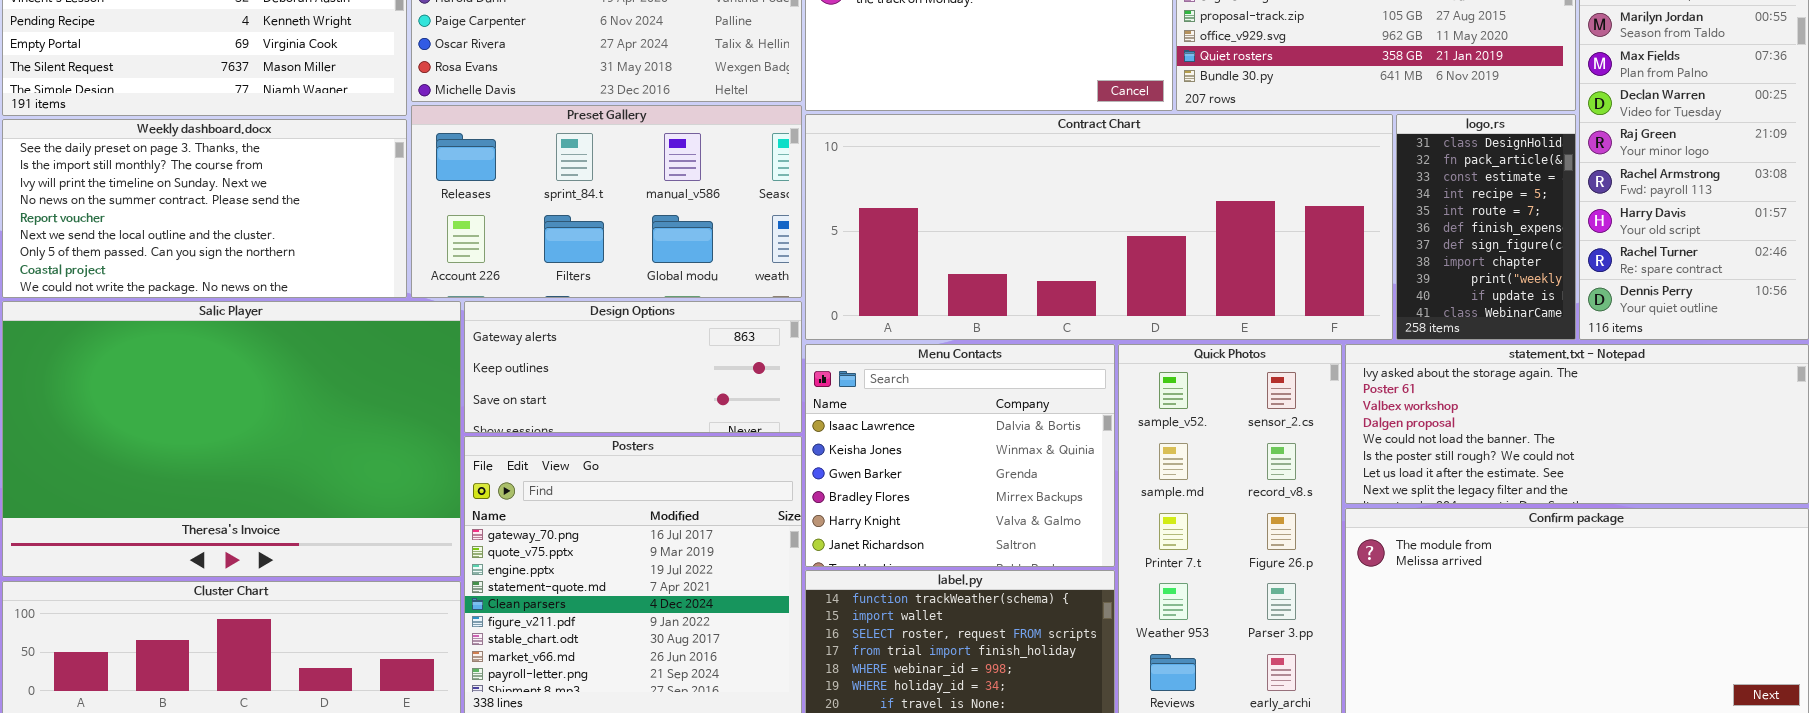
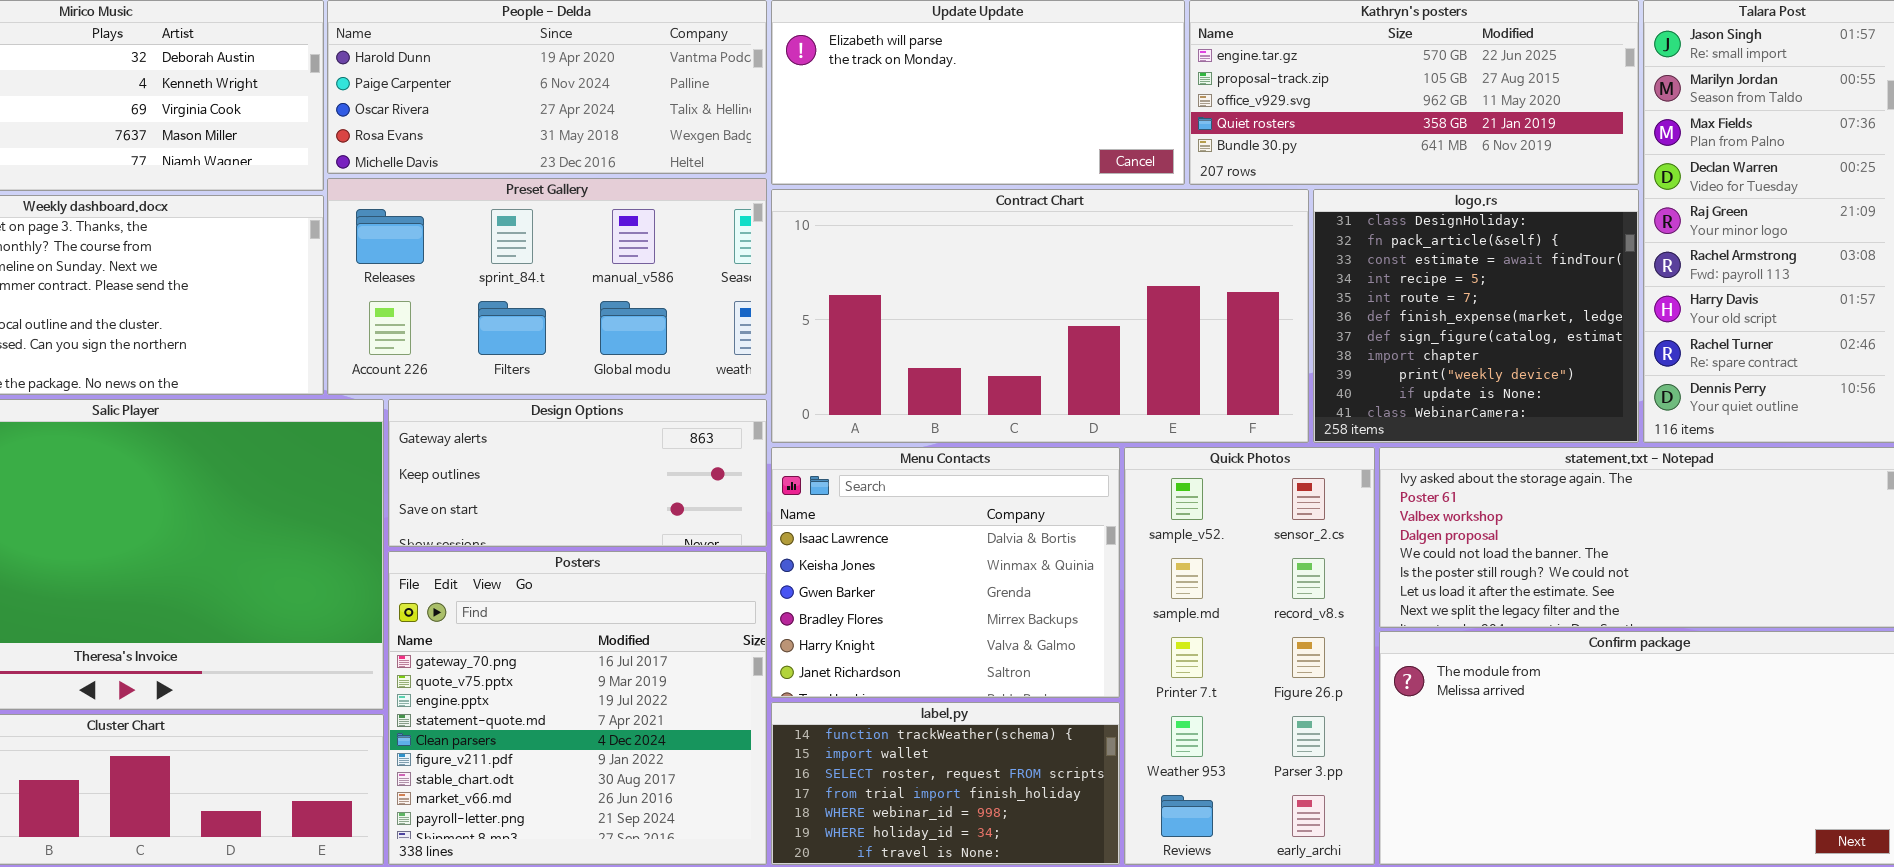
Contract Chart: [805,114,1393,340] -> [771,189,1309,443], resized
logo.rs: [1396,114,1576,340] -> [1313,189,1639,443], resized

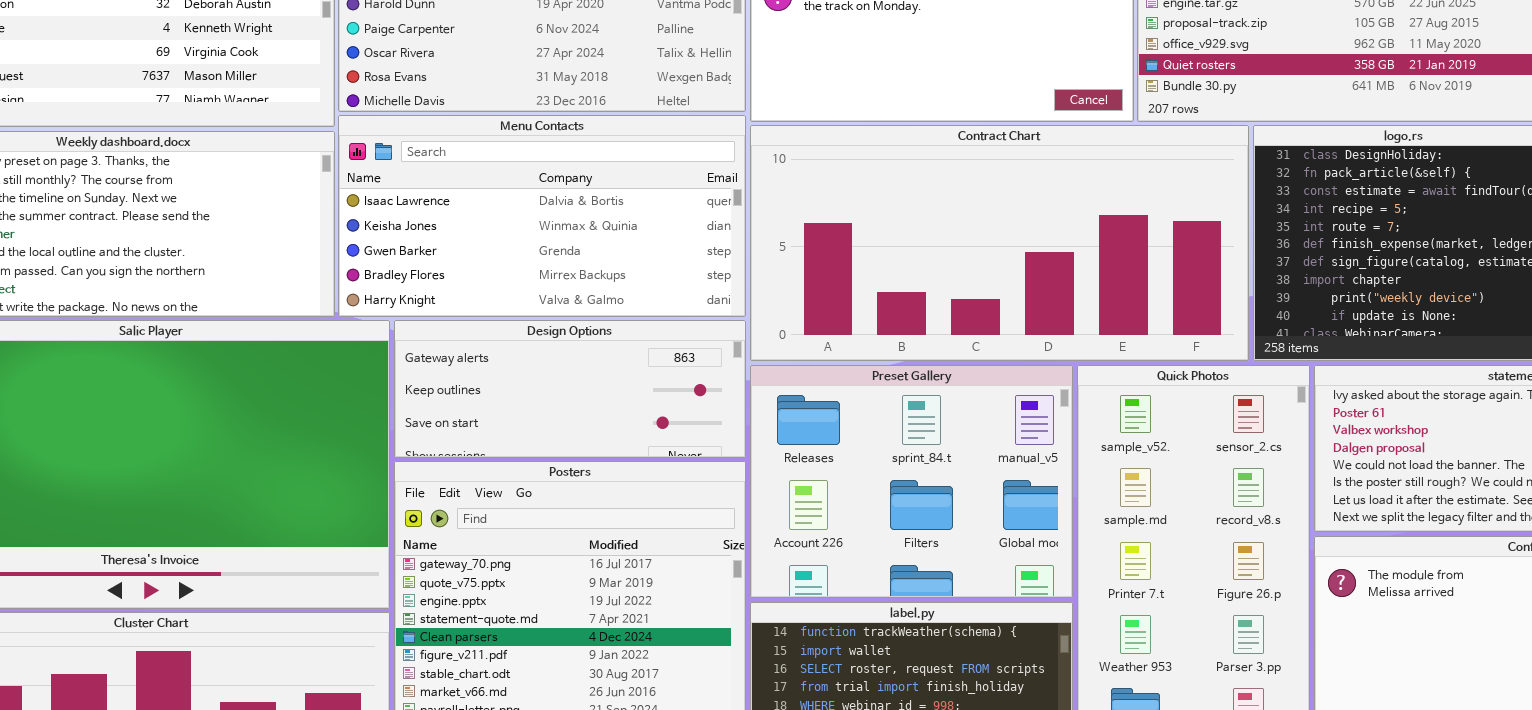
Preset Gallery: [327,178,767,395] -> [750,365,1073,598], moved, resized
Menu Contacts: [771,447,1120,698] -> [338,115,746,317], moved, resized

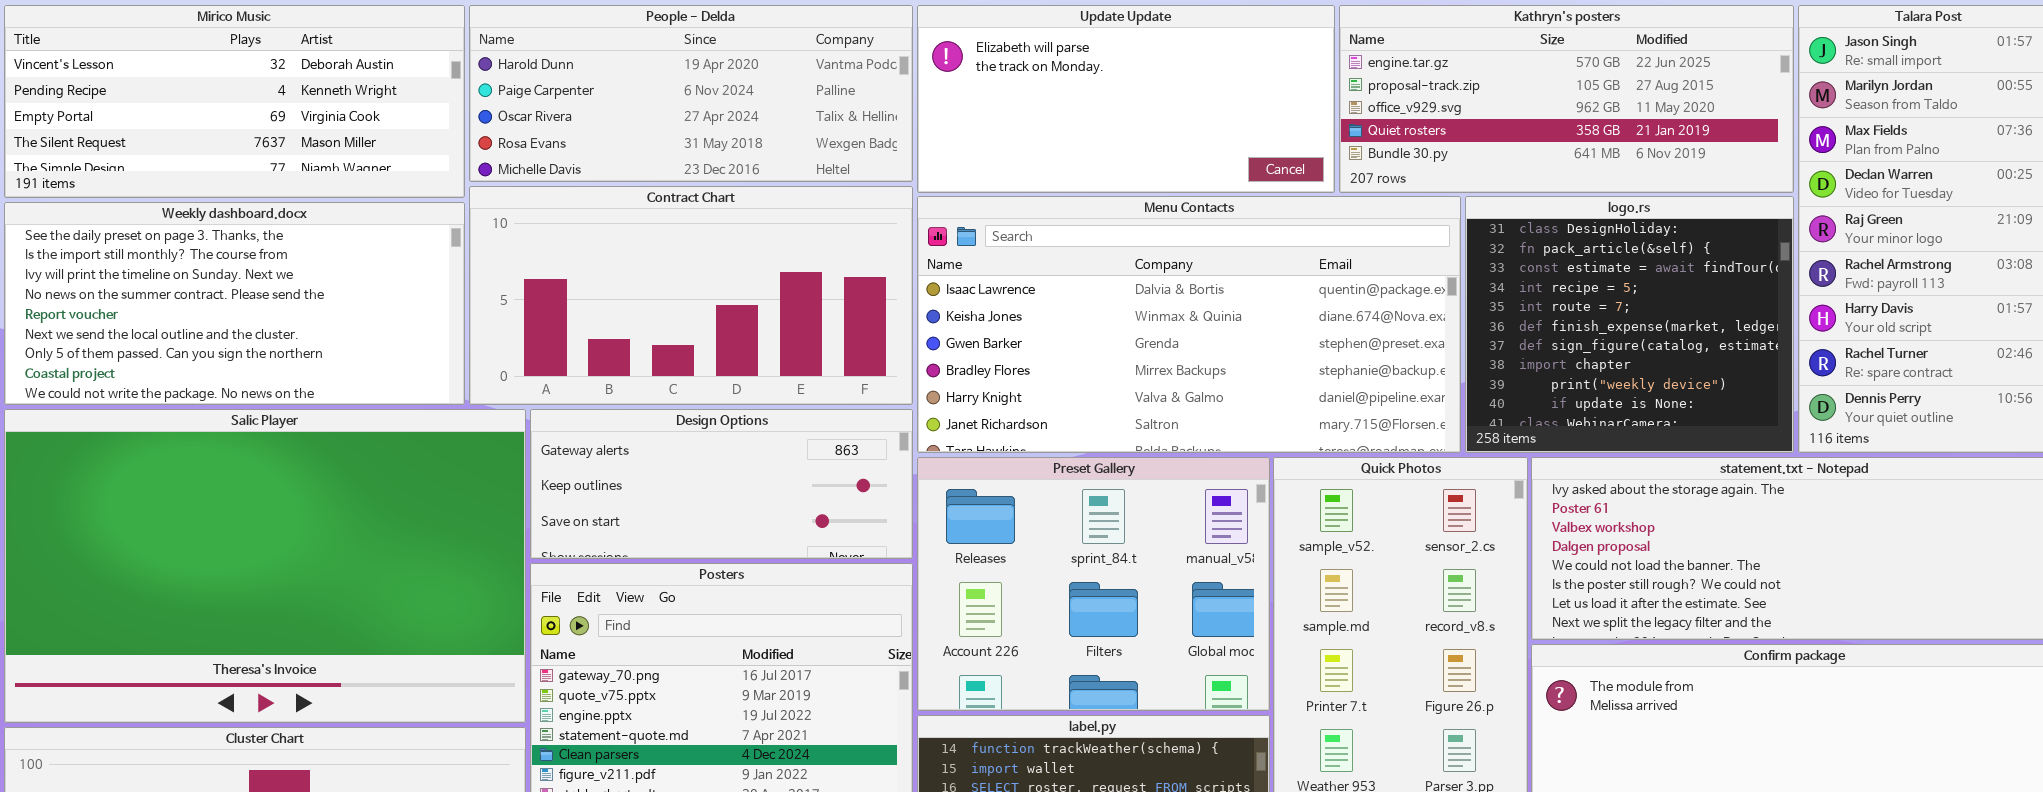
Menu Contacts: [338,115,746,317] -> [917,196,1461,453], moved, resized
Contract Chart: [750,125,1249,361] -> [469,186,913,405], moved, resized

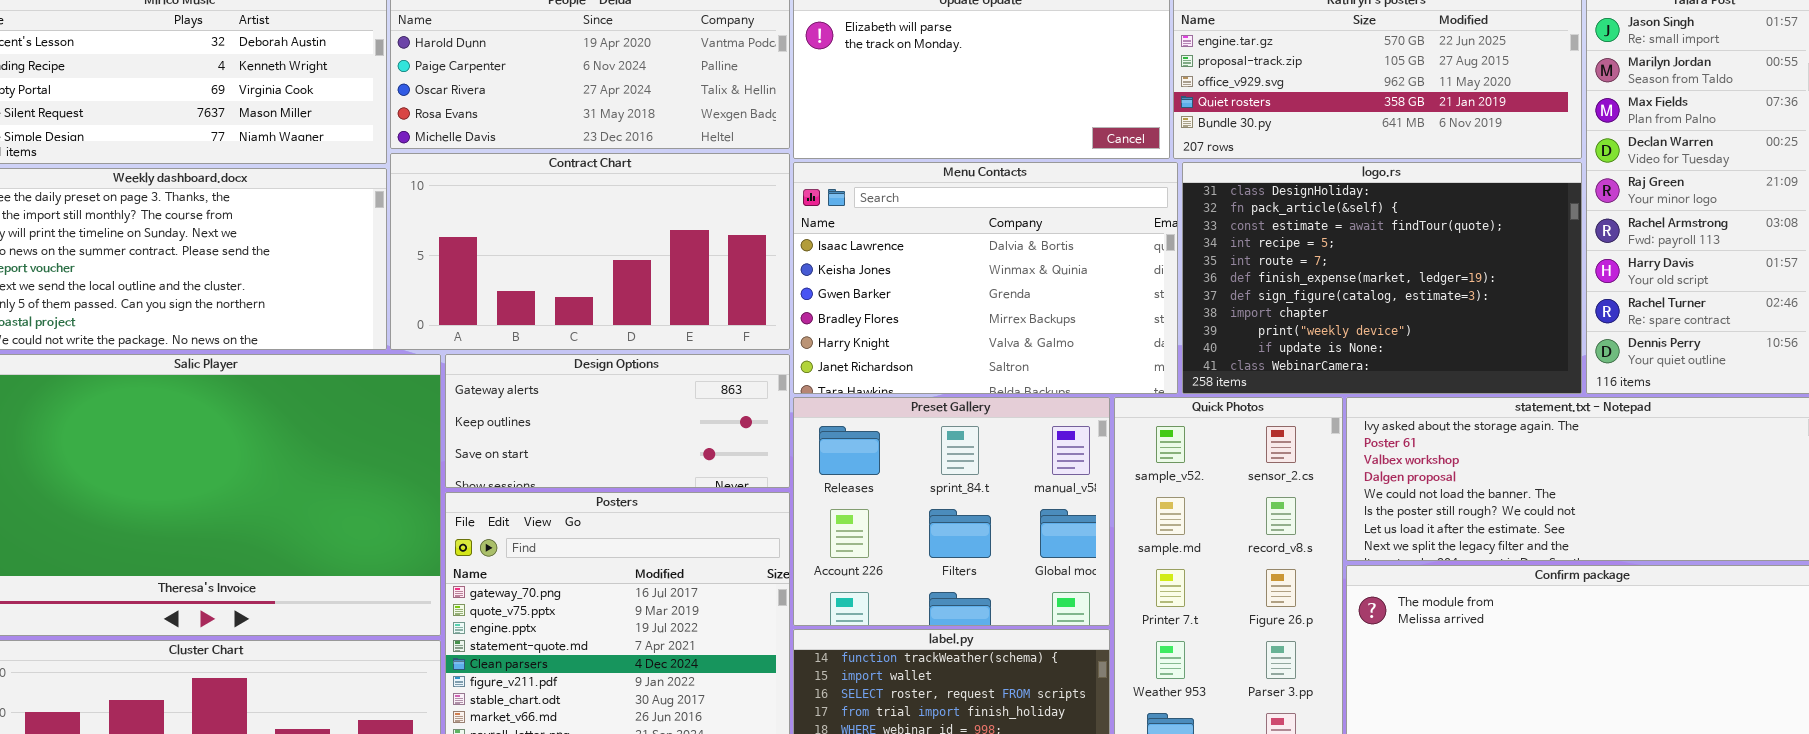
Menu Contacts: [917,196,1461,453] -> [793,162,1178,394], resized
logo.rs: [1465,196,1794,453] -> [1182,162,1582,394], resized

